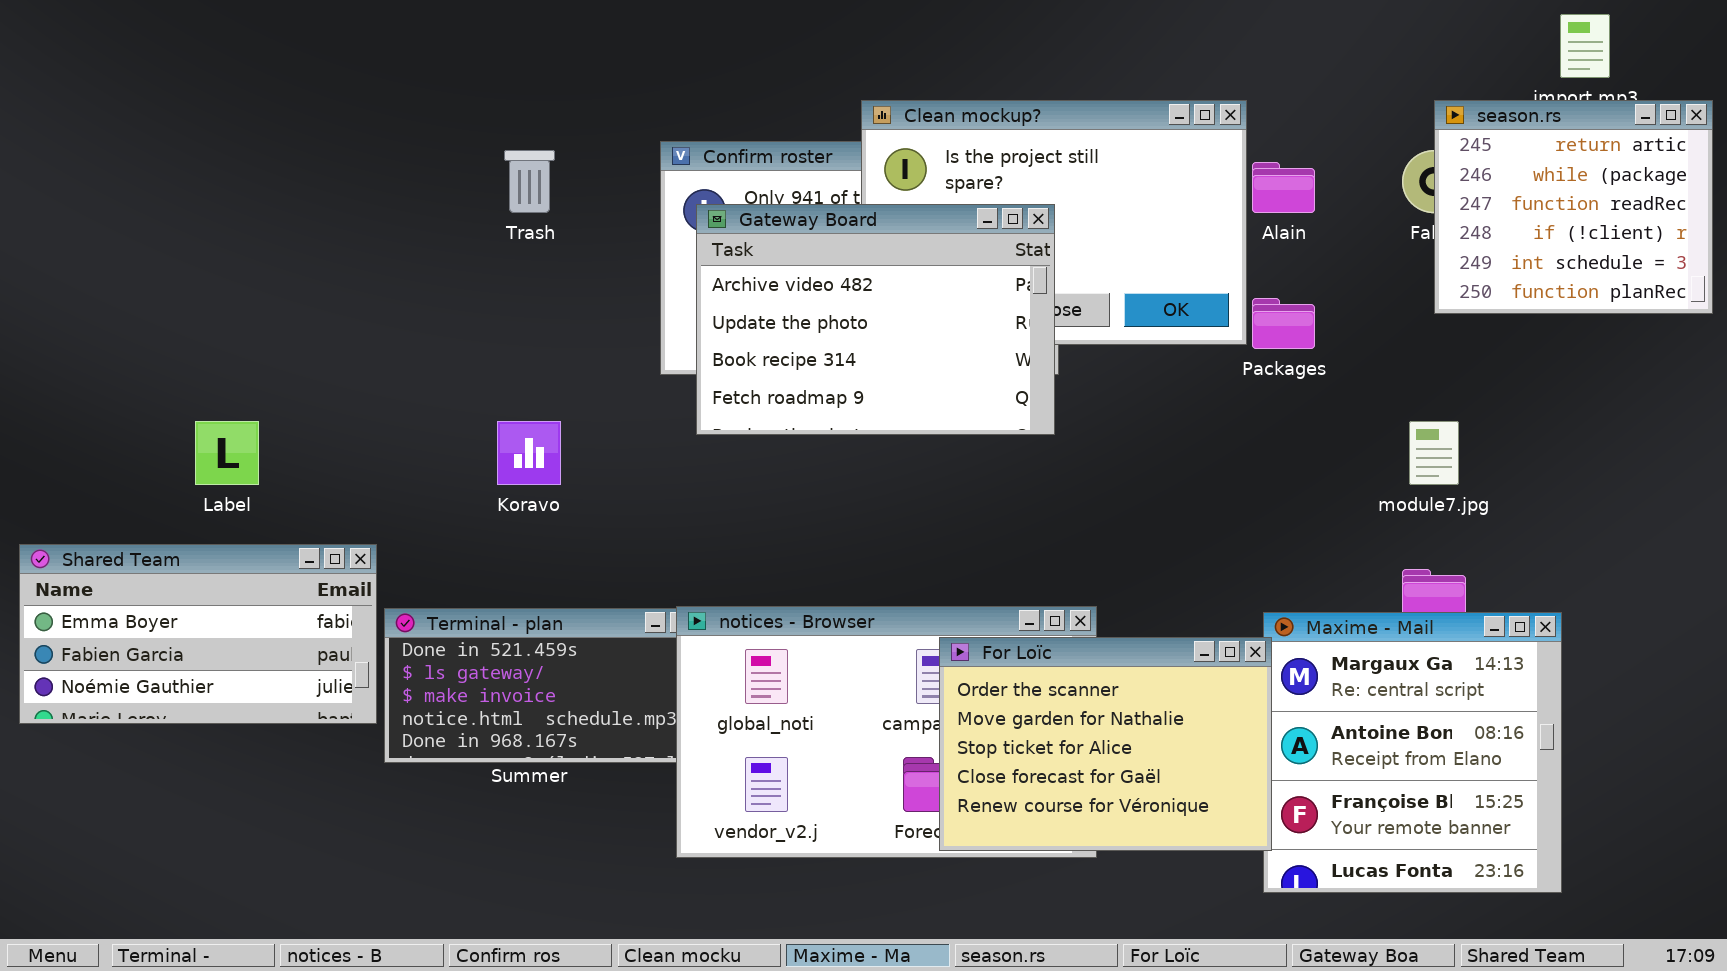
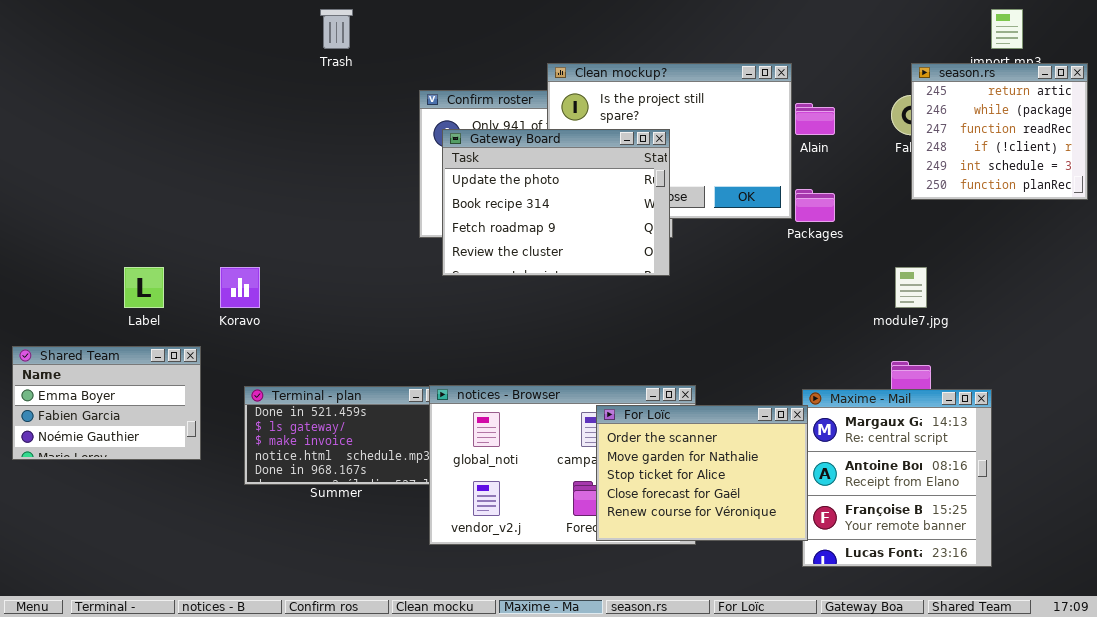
Trash: [504,150,555,213] -> [320,9,353,49], moved
Gateway Board: [696,204,1055,435] -> [442,129,670,276], scrolled down 1 row
Koravo: [497,421,561,485] -> [220,267,260,308], moved
Shared Team: [19,544,377,724] -> [12,346,201,460], resized

